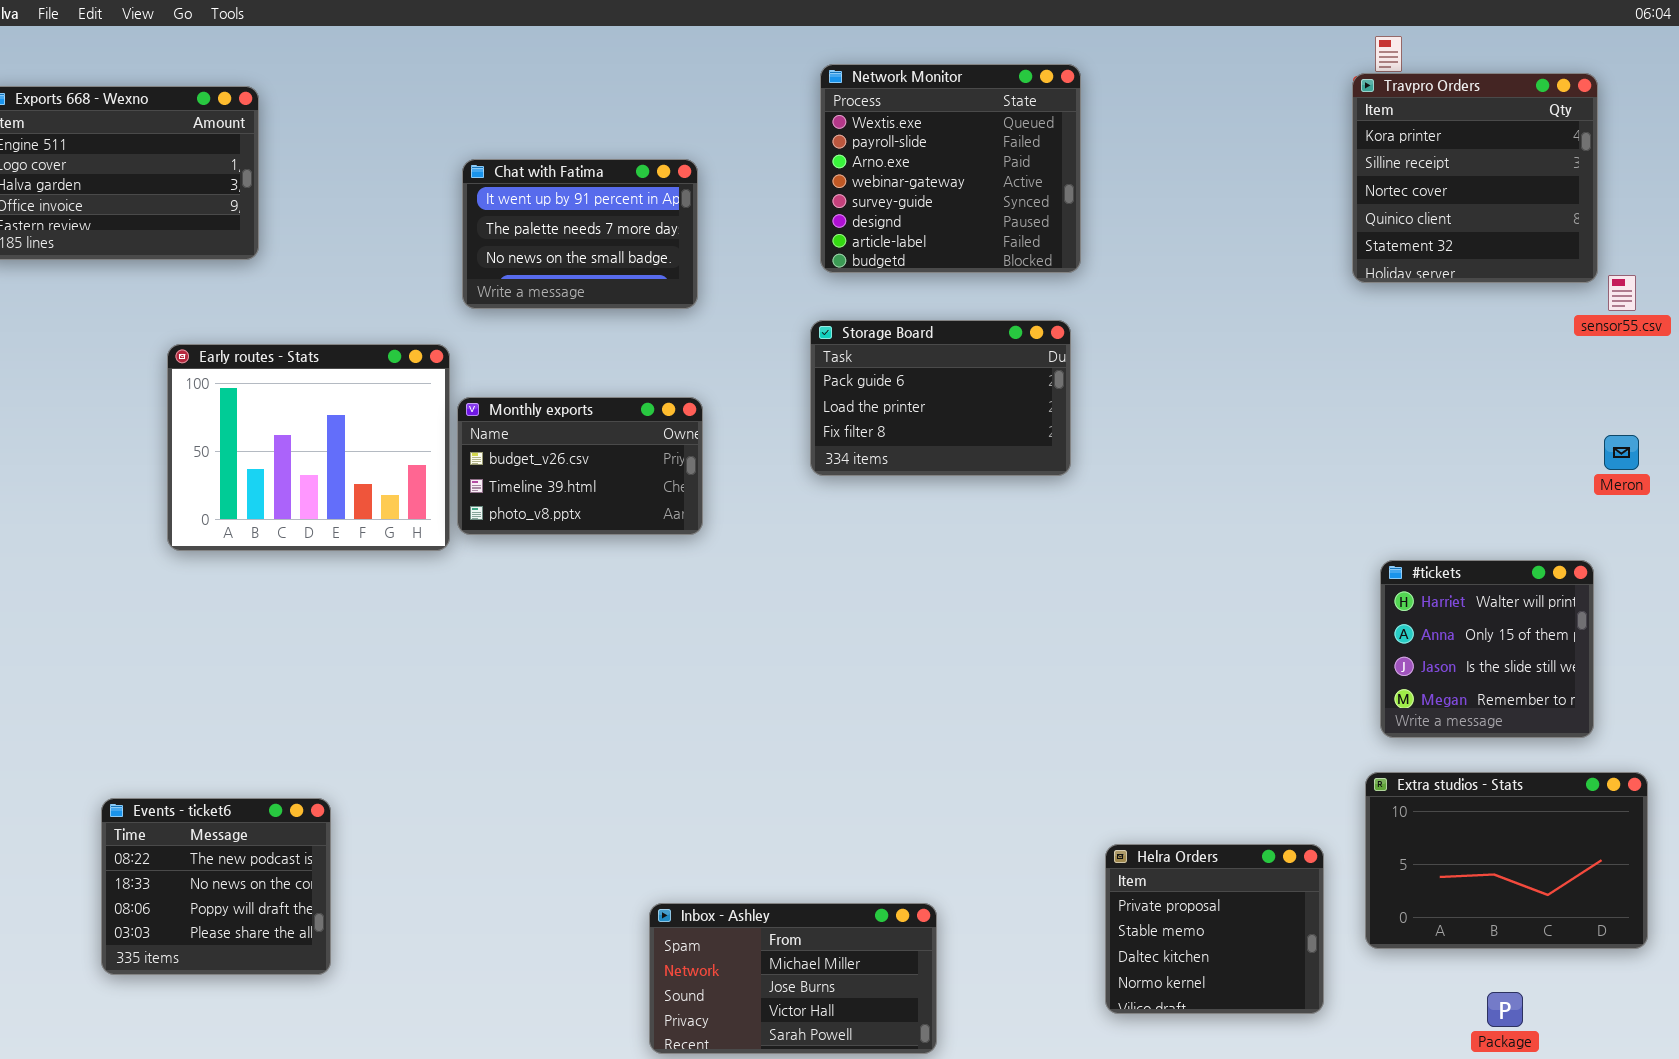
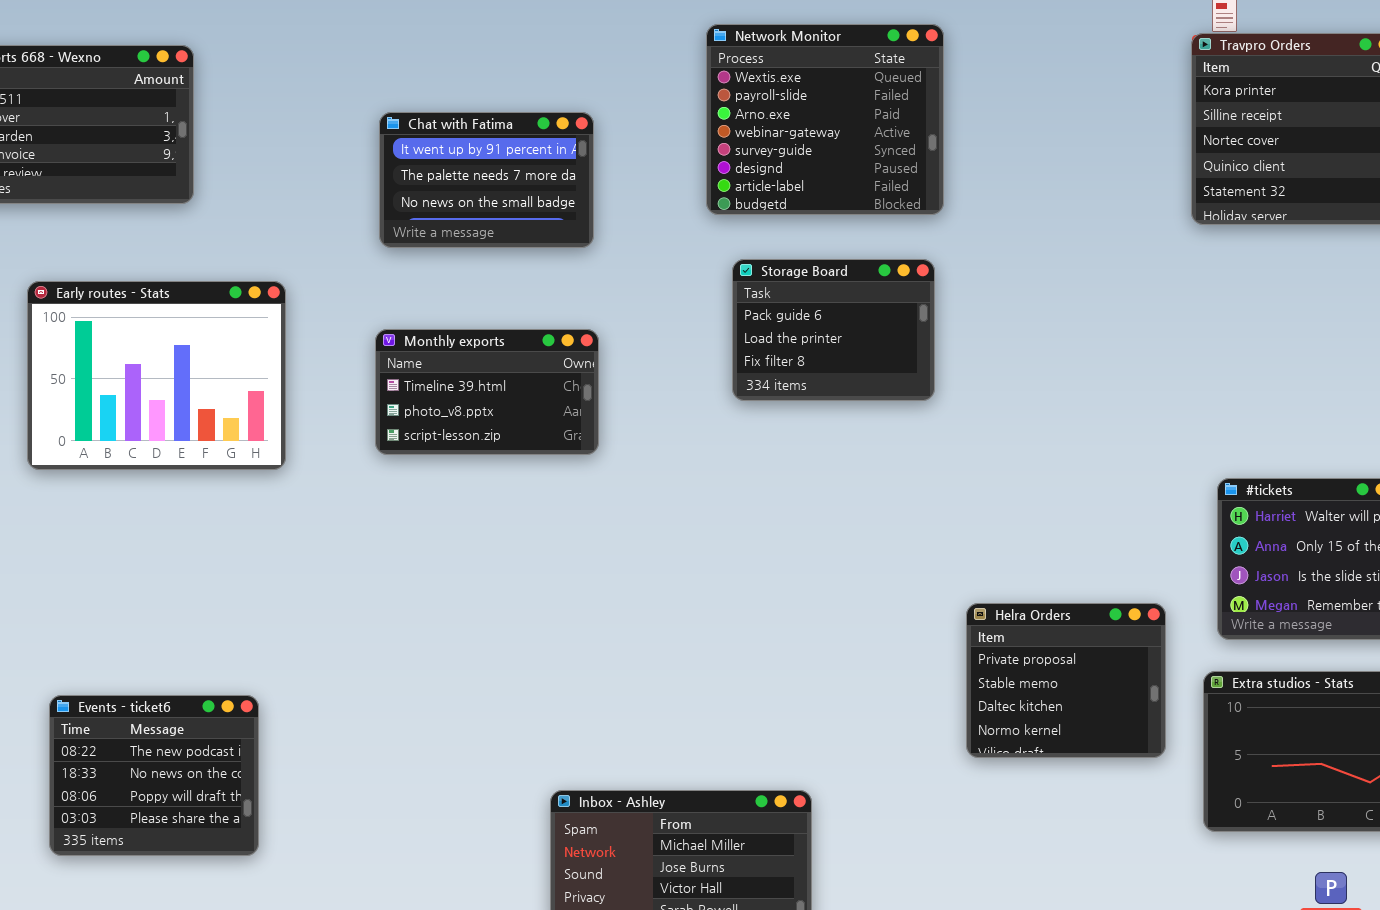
Storage Board: [810,320,1071,476] -> [732,259,935,401], resized
Early routes - Stats: [167,344,450,551] -> [27,281,286,470], moved
Monthly exports: [457,397,703,535] -> [375,329,599,455], scrolled down 1 row
Helra Orders: [1105,844,1324,1014] -> [966,603,1166,758], moved

